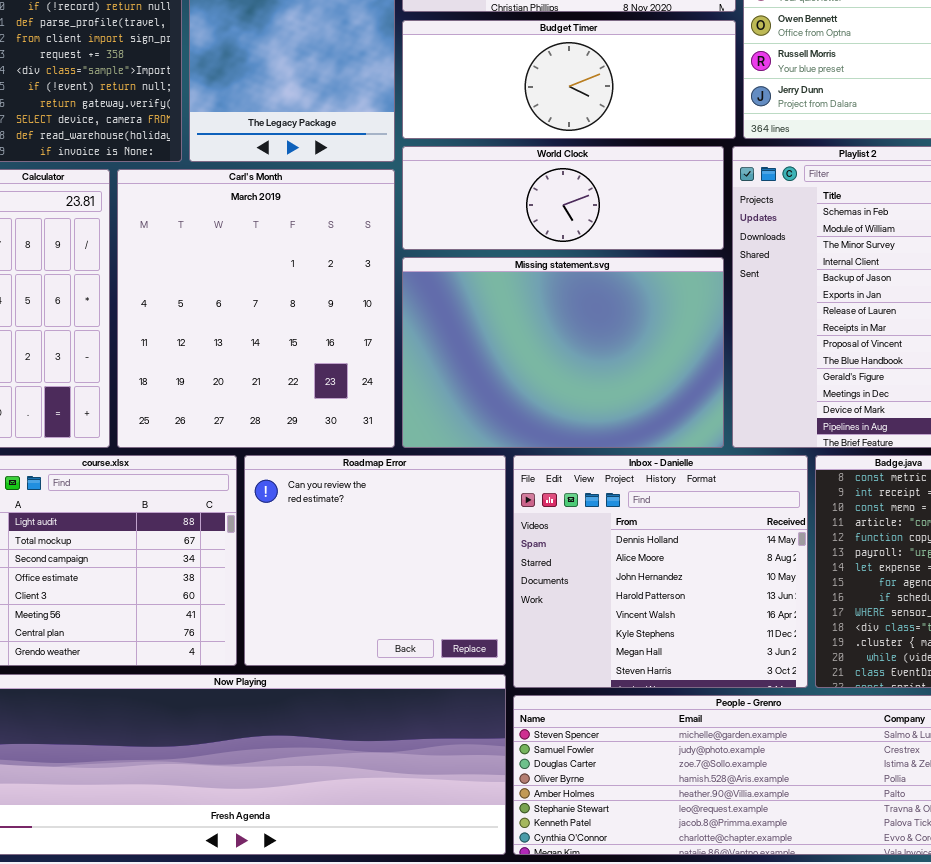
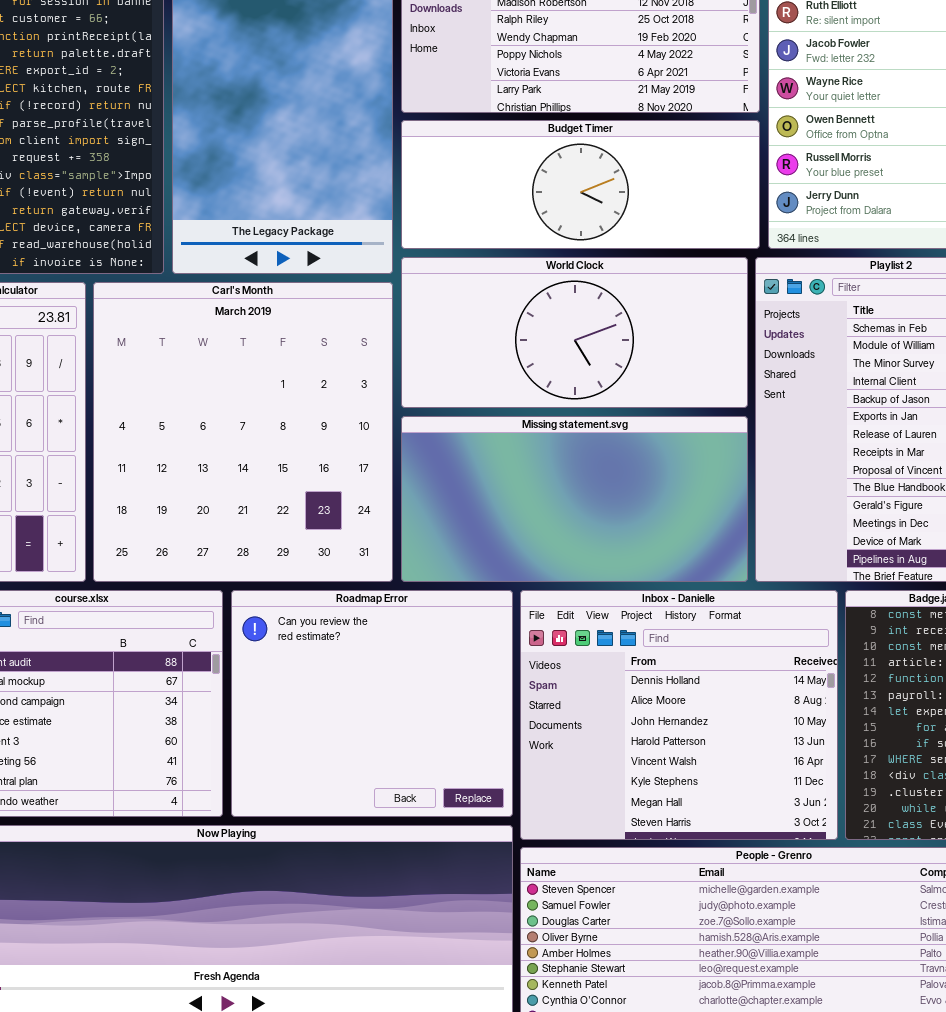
World Clock: [402,146,724,250] -> [401,257,748,408], resized
Missing statement.svg: [402,257,724,448] -> [401,416,748,582], resized

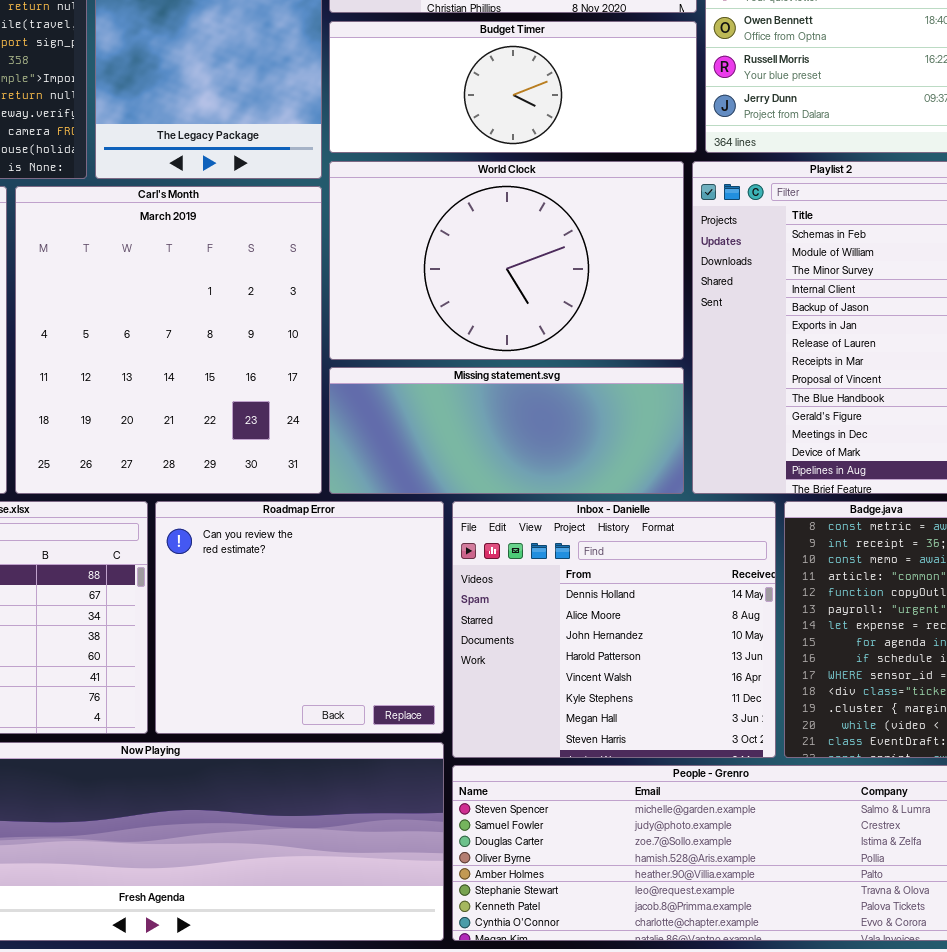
World Clock: [401,257,748,408] -> [329,161,684,360], resized
Missing statement.svg: [401,416,748,582] -> [329,367,684,494], resized

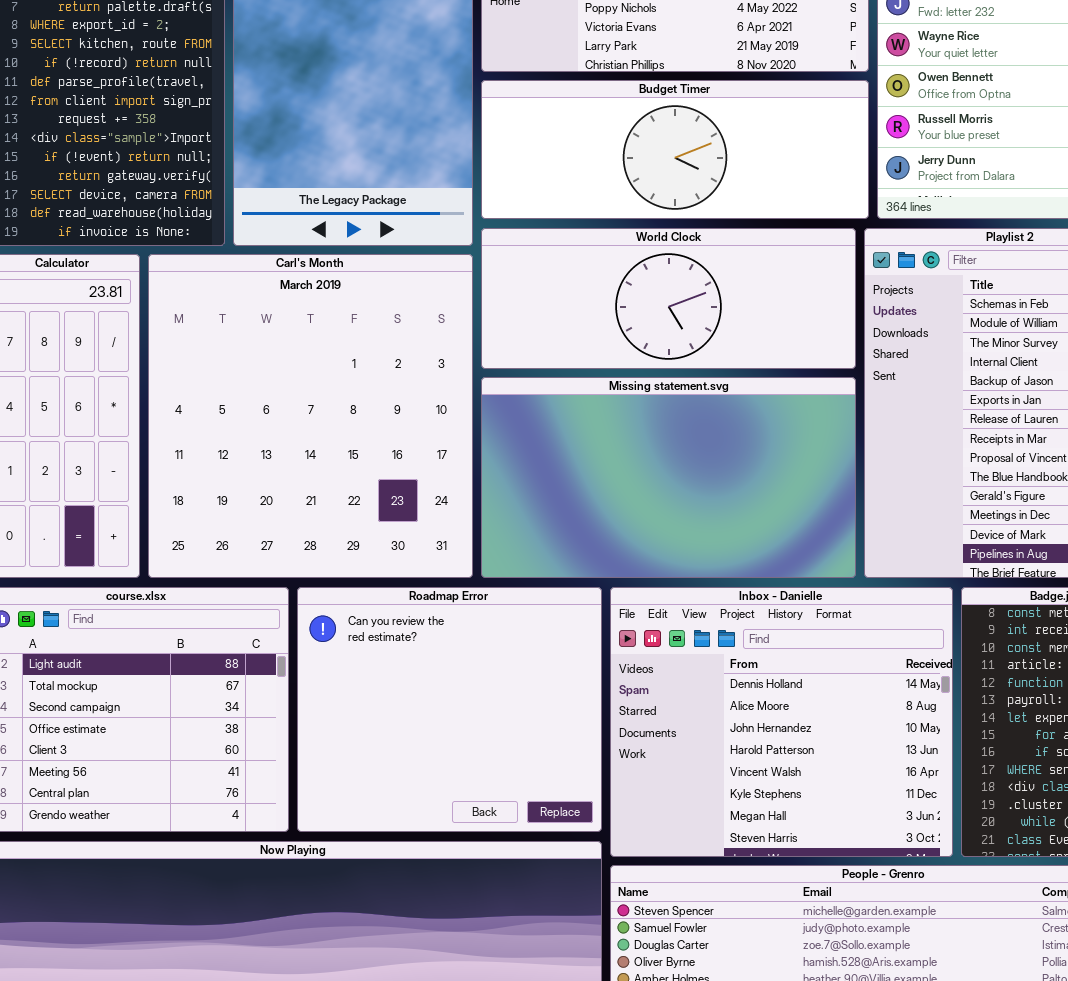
World Clock: [329,161,684,360] -> [481,228,856,369], resized
Missing statement.svg: [329,367,684,494] -> [481,377,856,578], resized

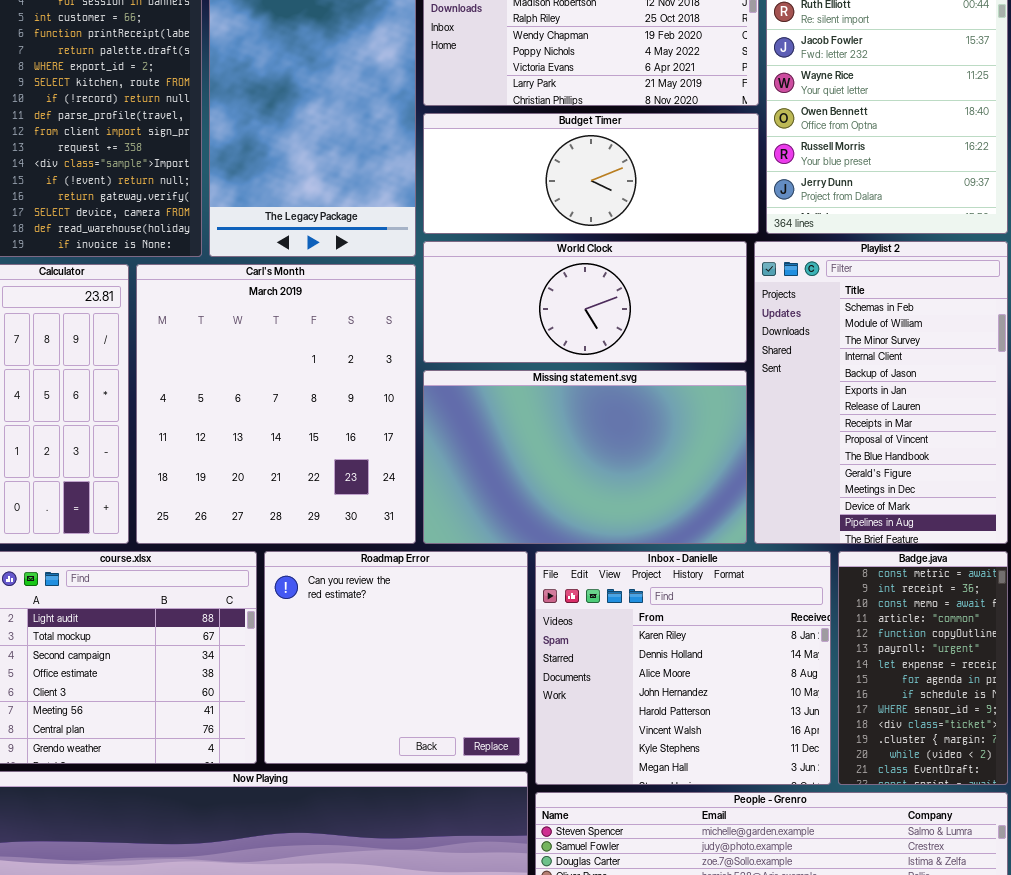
Inbox - Danielle: [610,587,953,857] -> [535,551,831,785], scrolled up 1 row

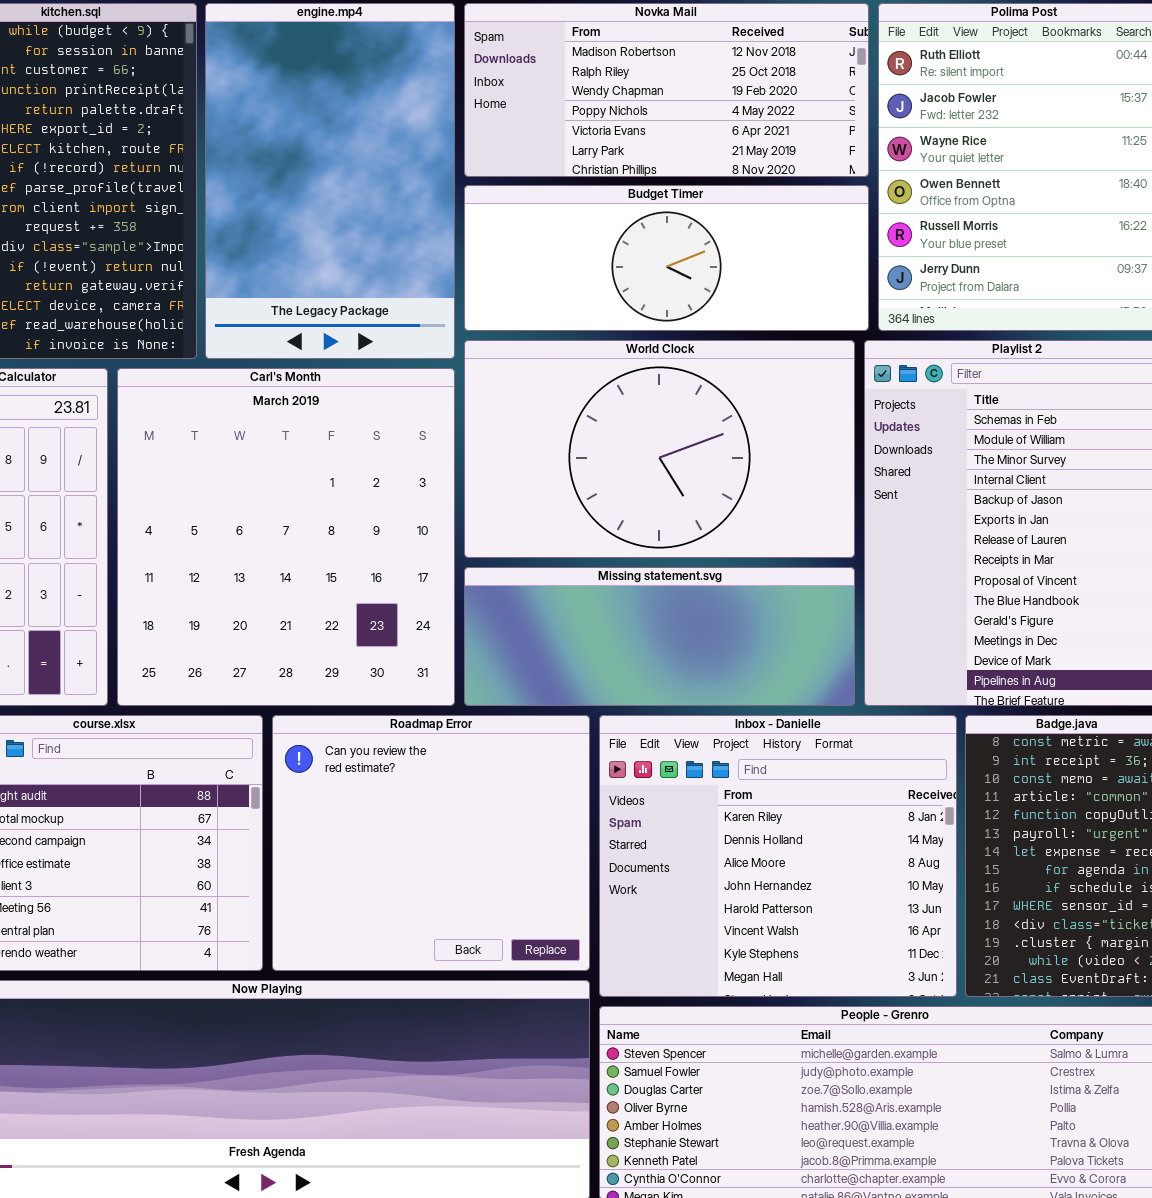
World Clock: [423,241,747,363] -> [464,340,855,558], resized
Missing statement.svg: [423,370,747,544] -> [464,567,855,706], resized

